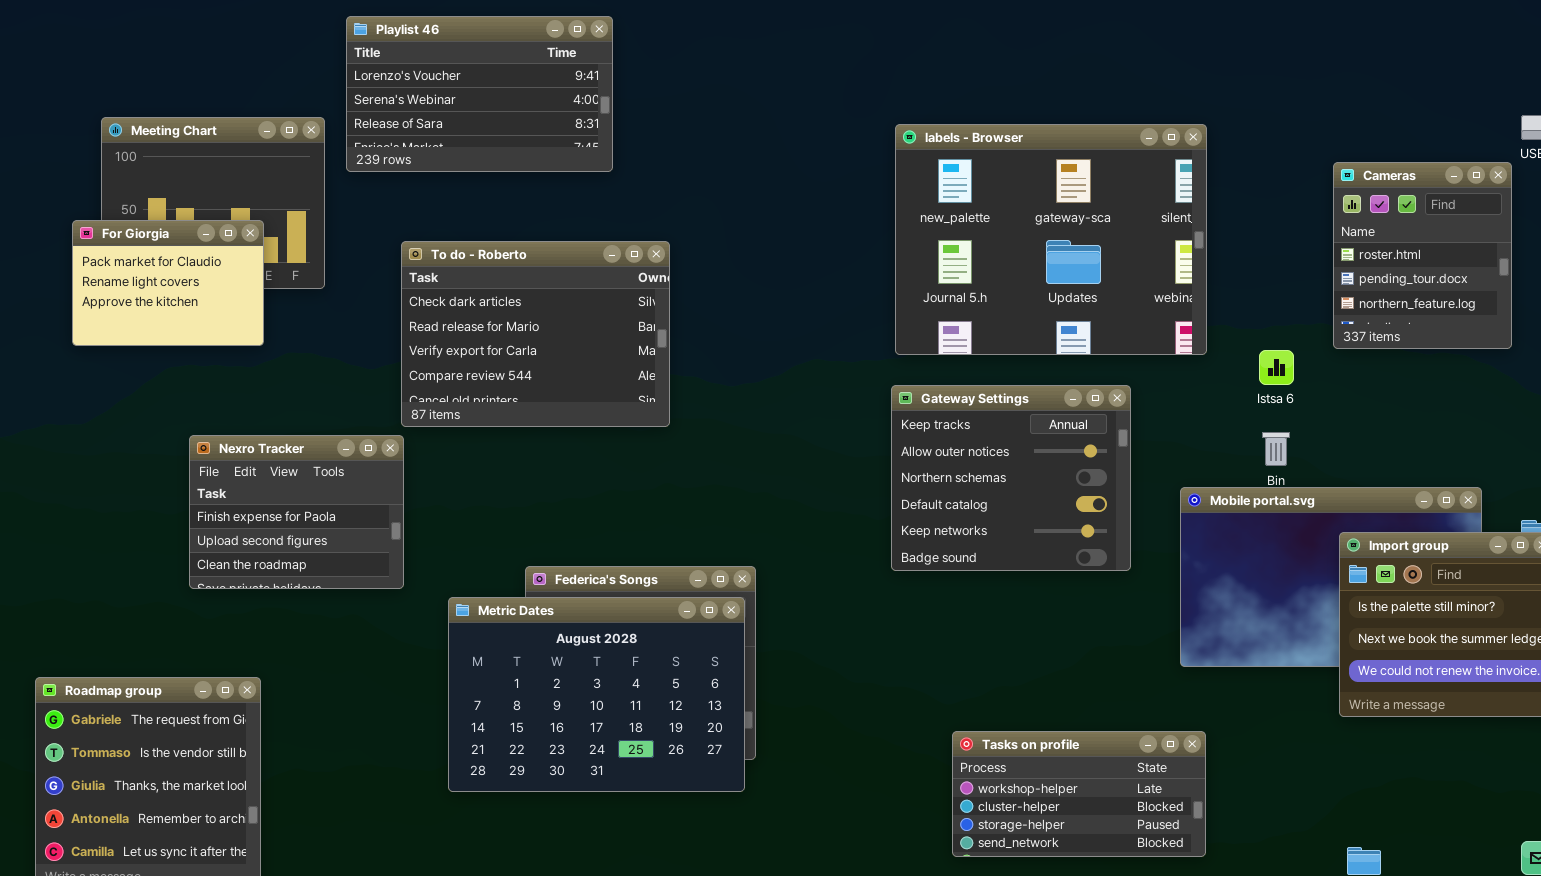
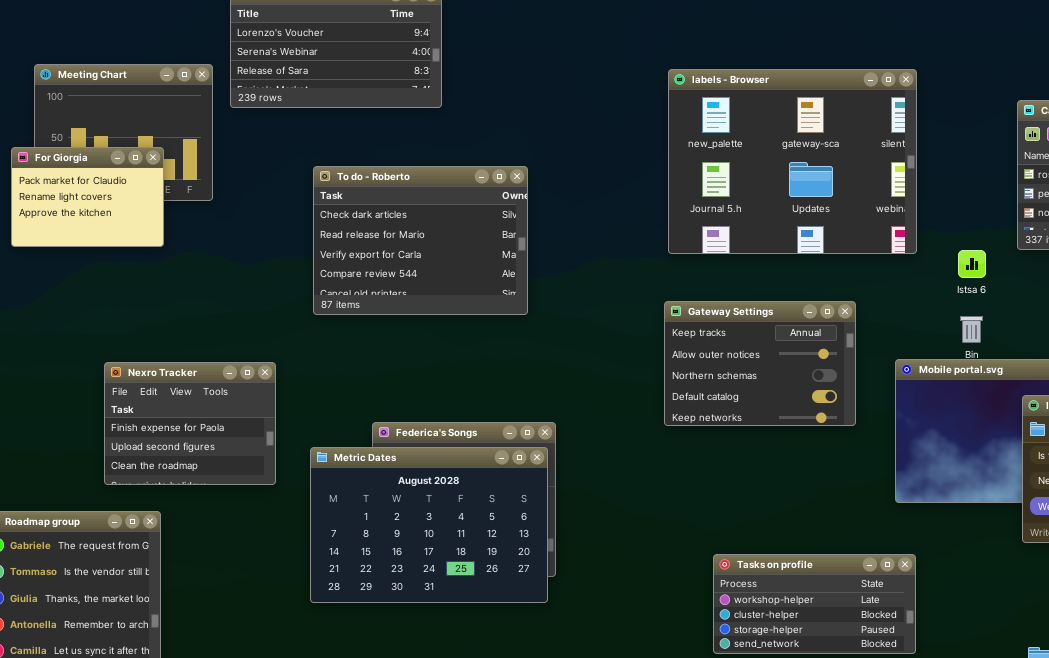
To do - Roberto: [401,241,670,427] -> [313,166,528,315], moved
Gateway Settings: [891,385,1131,571] -> [664,301,856,426], resized
Nexro Tracker: [189,435,404,589] -> [104,362,276,485], moved

